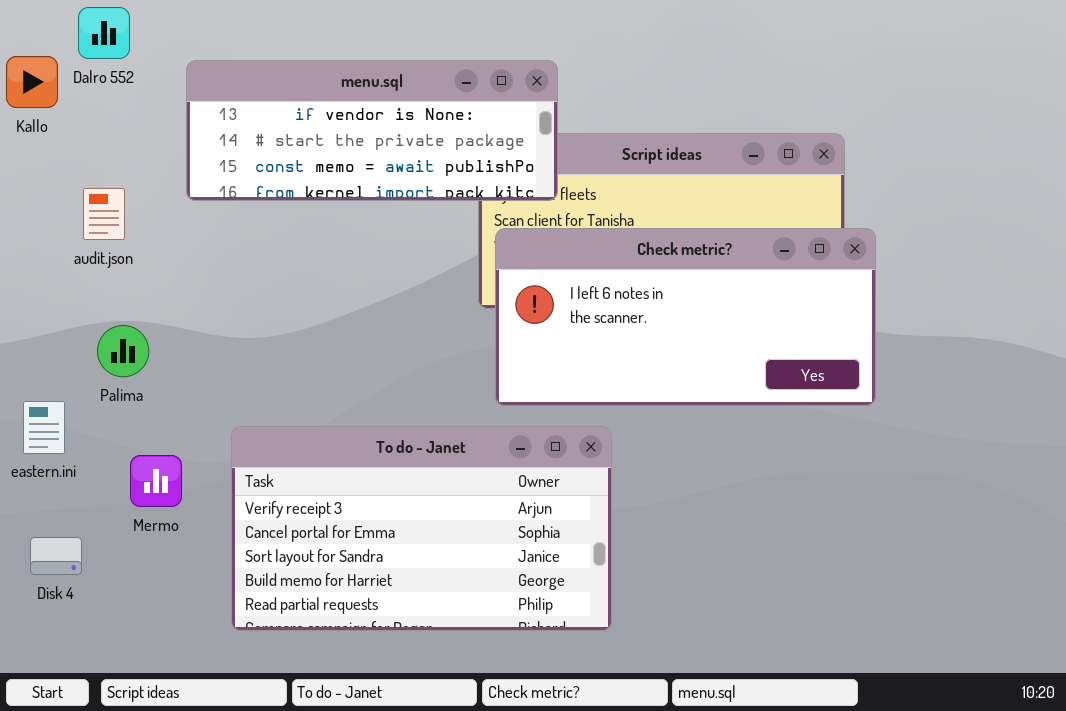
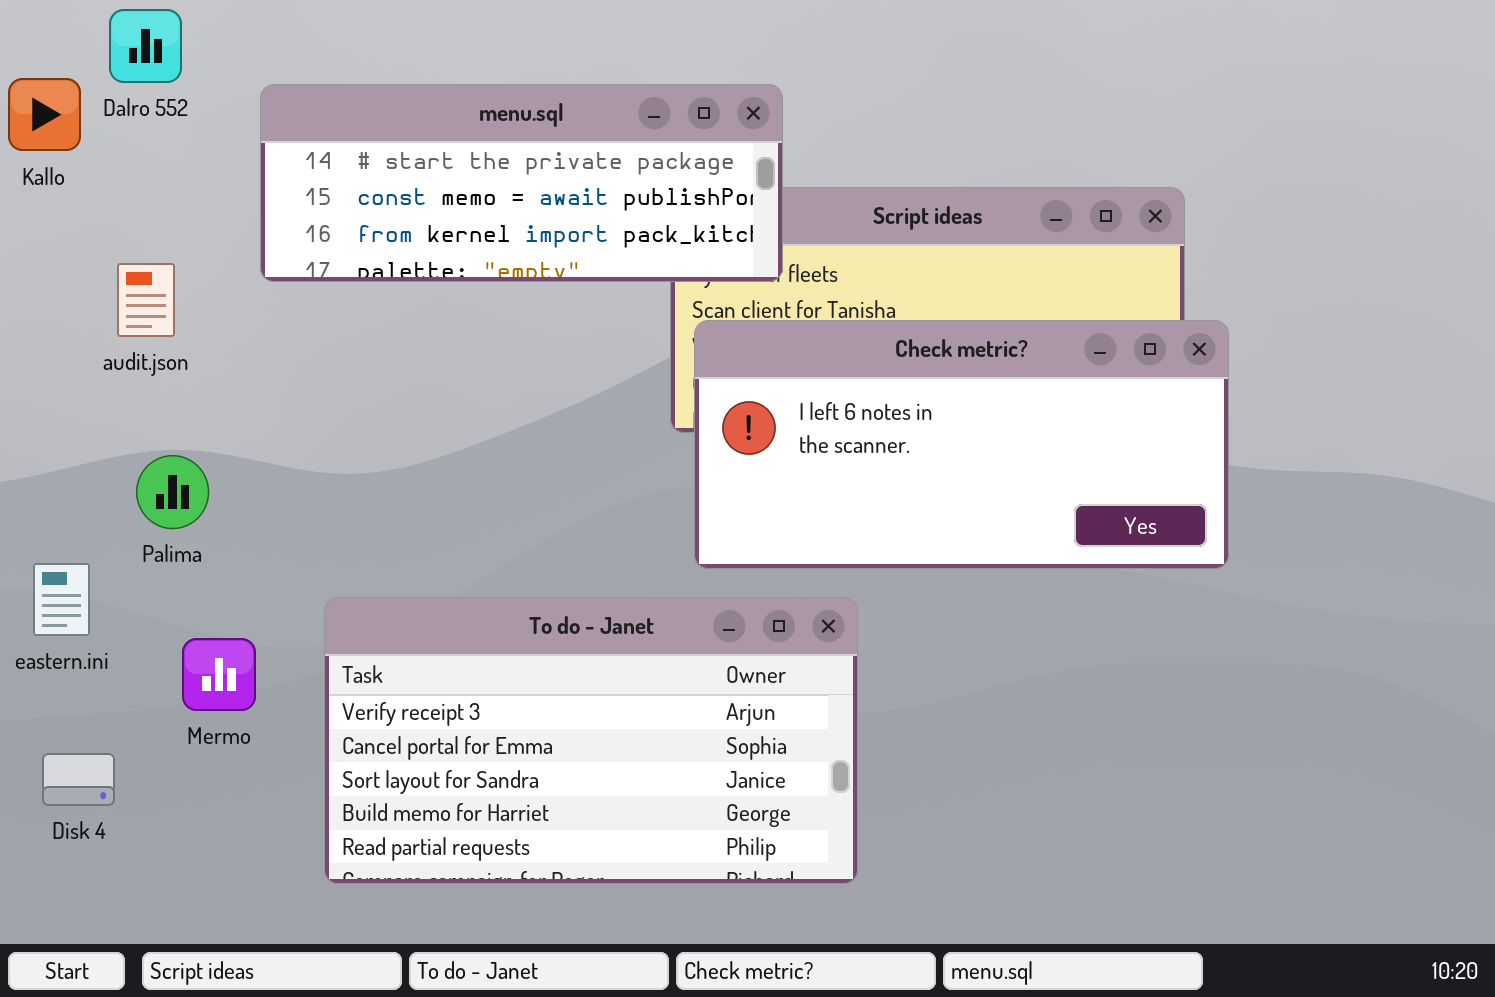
menu.sql: [186,60,558,201] -> [260,84,783,282], scrolled down 1 row

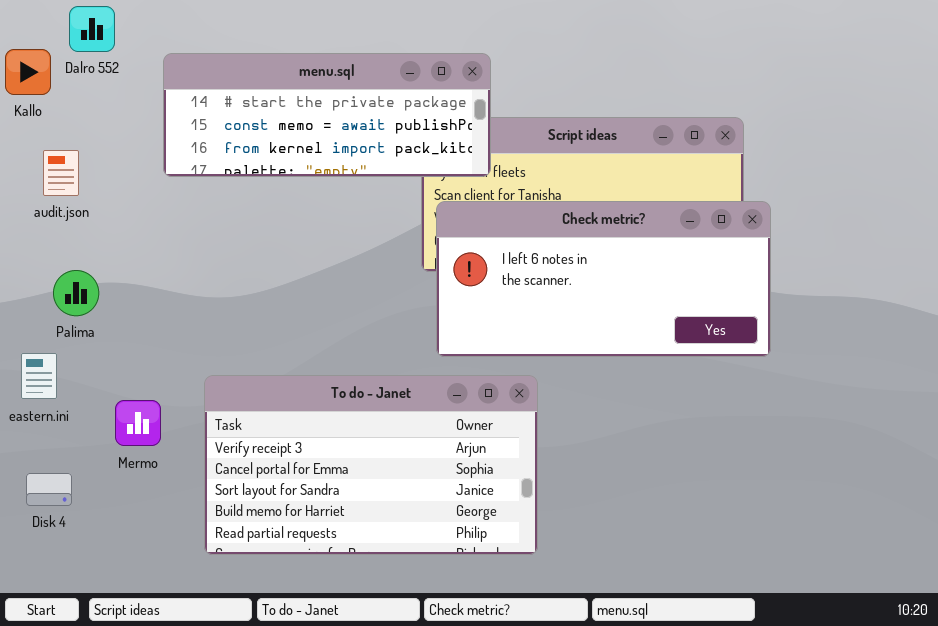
audit.json: [117,263,175,337] -> [43,150,79,196], moved
Palima: [136,455,209,529] -> [53,270,99,316], moved

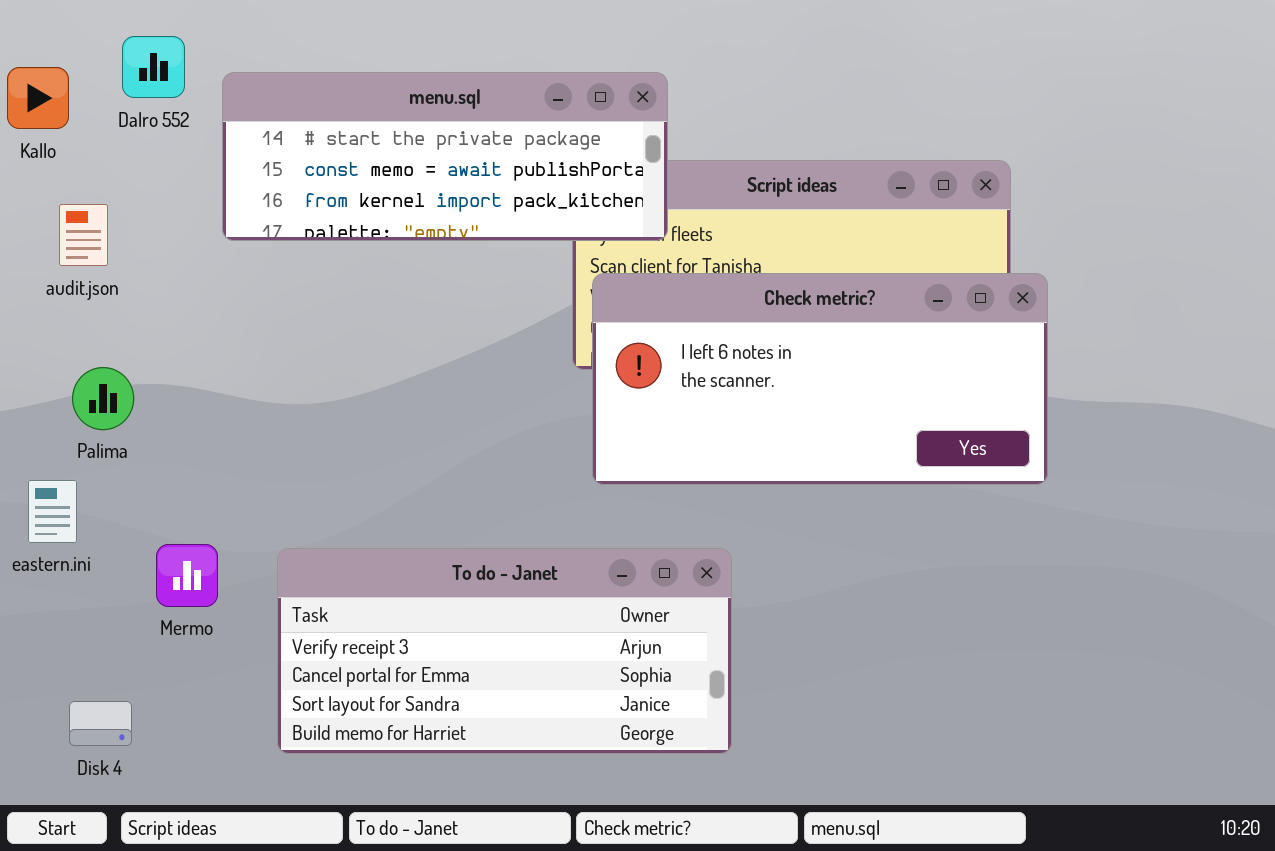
Dalro 552: [69,6,115,52] -> [122,36,185,98], moved
To do - Janet: [204,375,538,555] -> [277,548,732,754], resized
Disk 4: [26,473,72,506] -> [69,701,132,746], moved

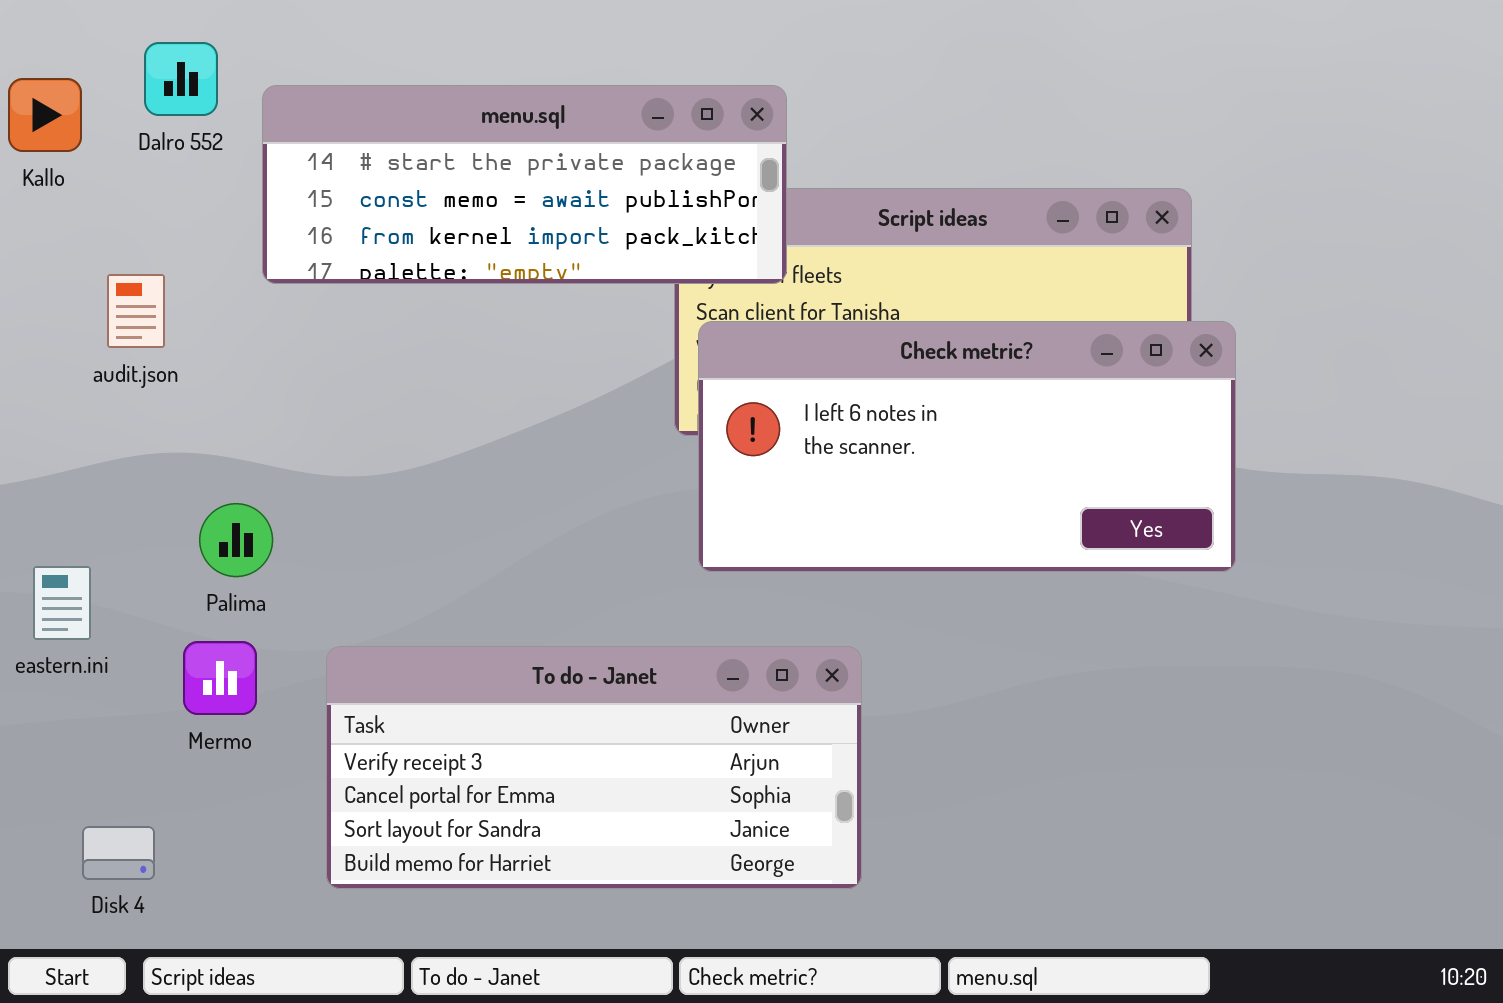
audit.json: [59,204,108,266] -> [107,274,165,348], moved
Palima: [72,367,134,430] -> [199,503,273,577], moved

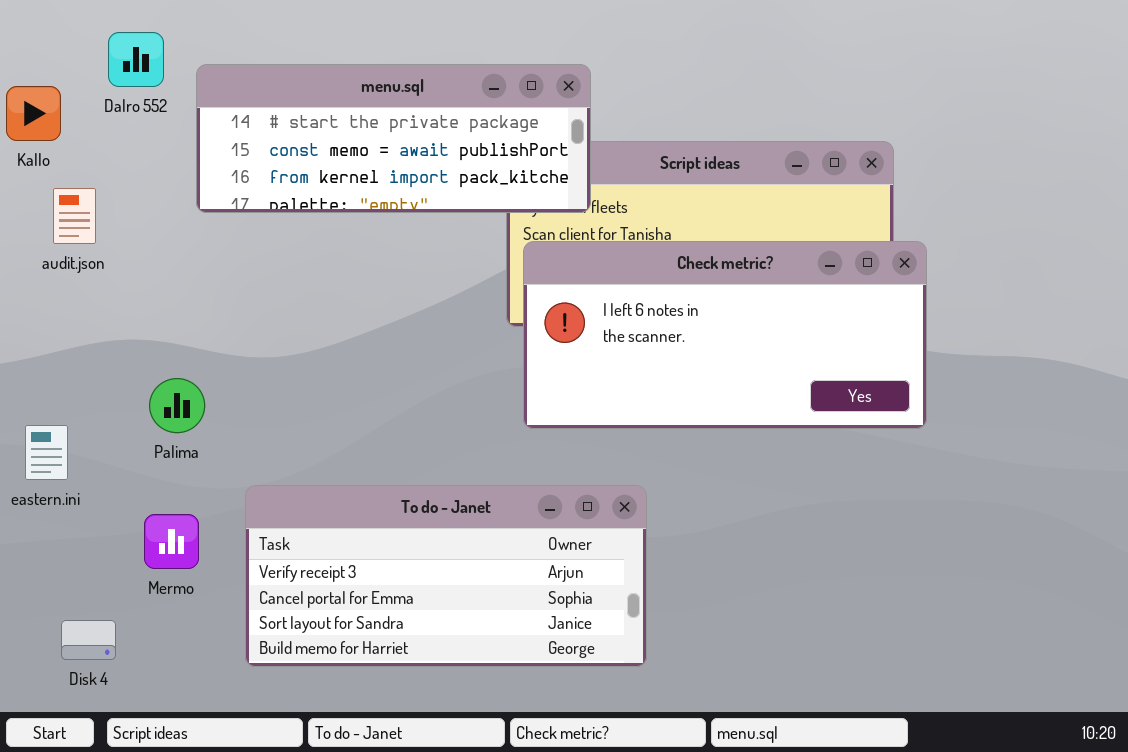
Kallo: [8,78,82,152] -> [6,86,61,141], moved
audit.json: [107,274,165,348] -> [53,188,96,244], moved
Mermo: [183,641,257,715] -> [144,514,199,569], moved

